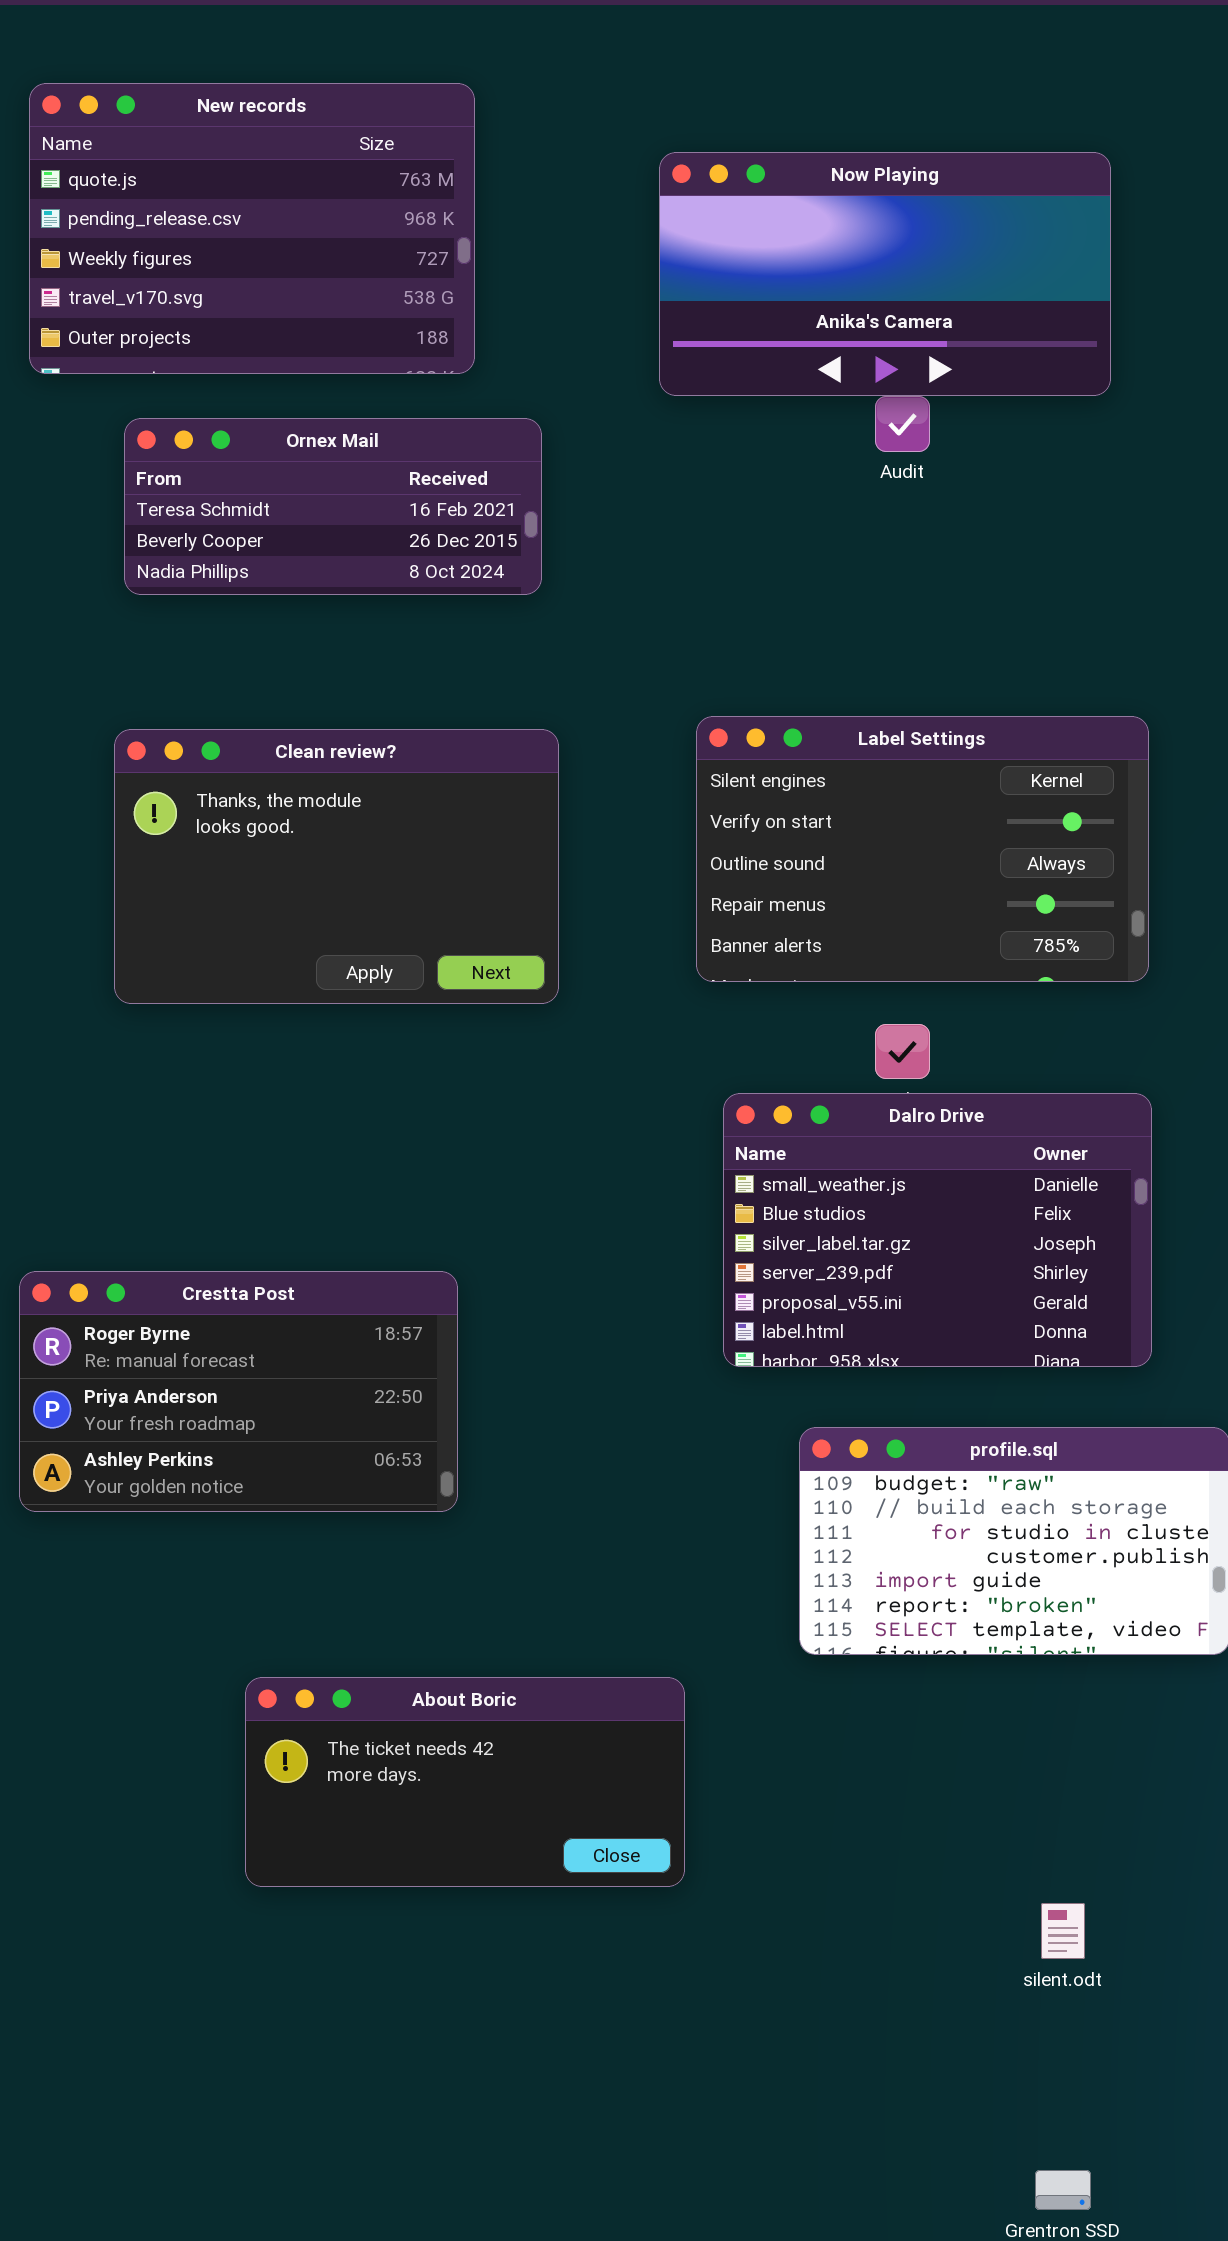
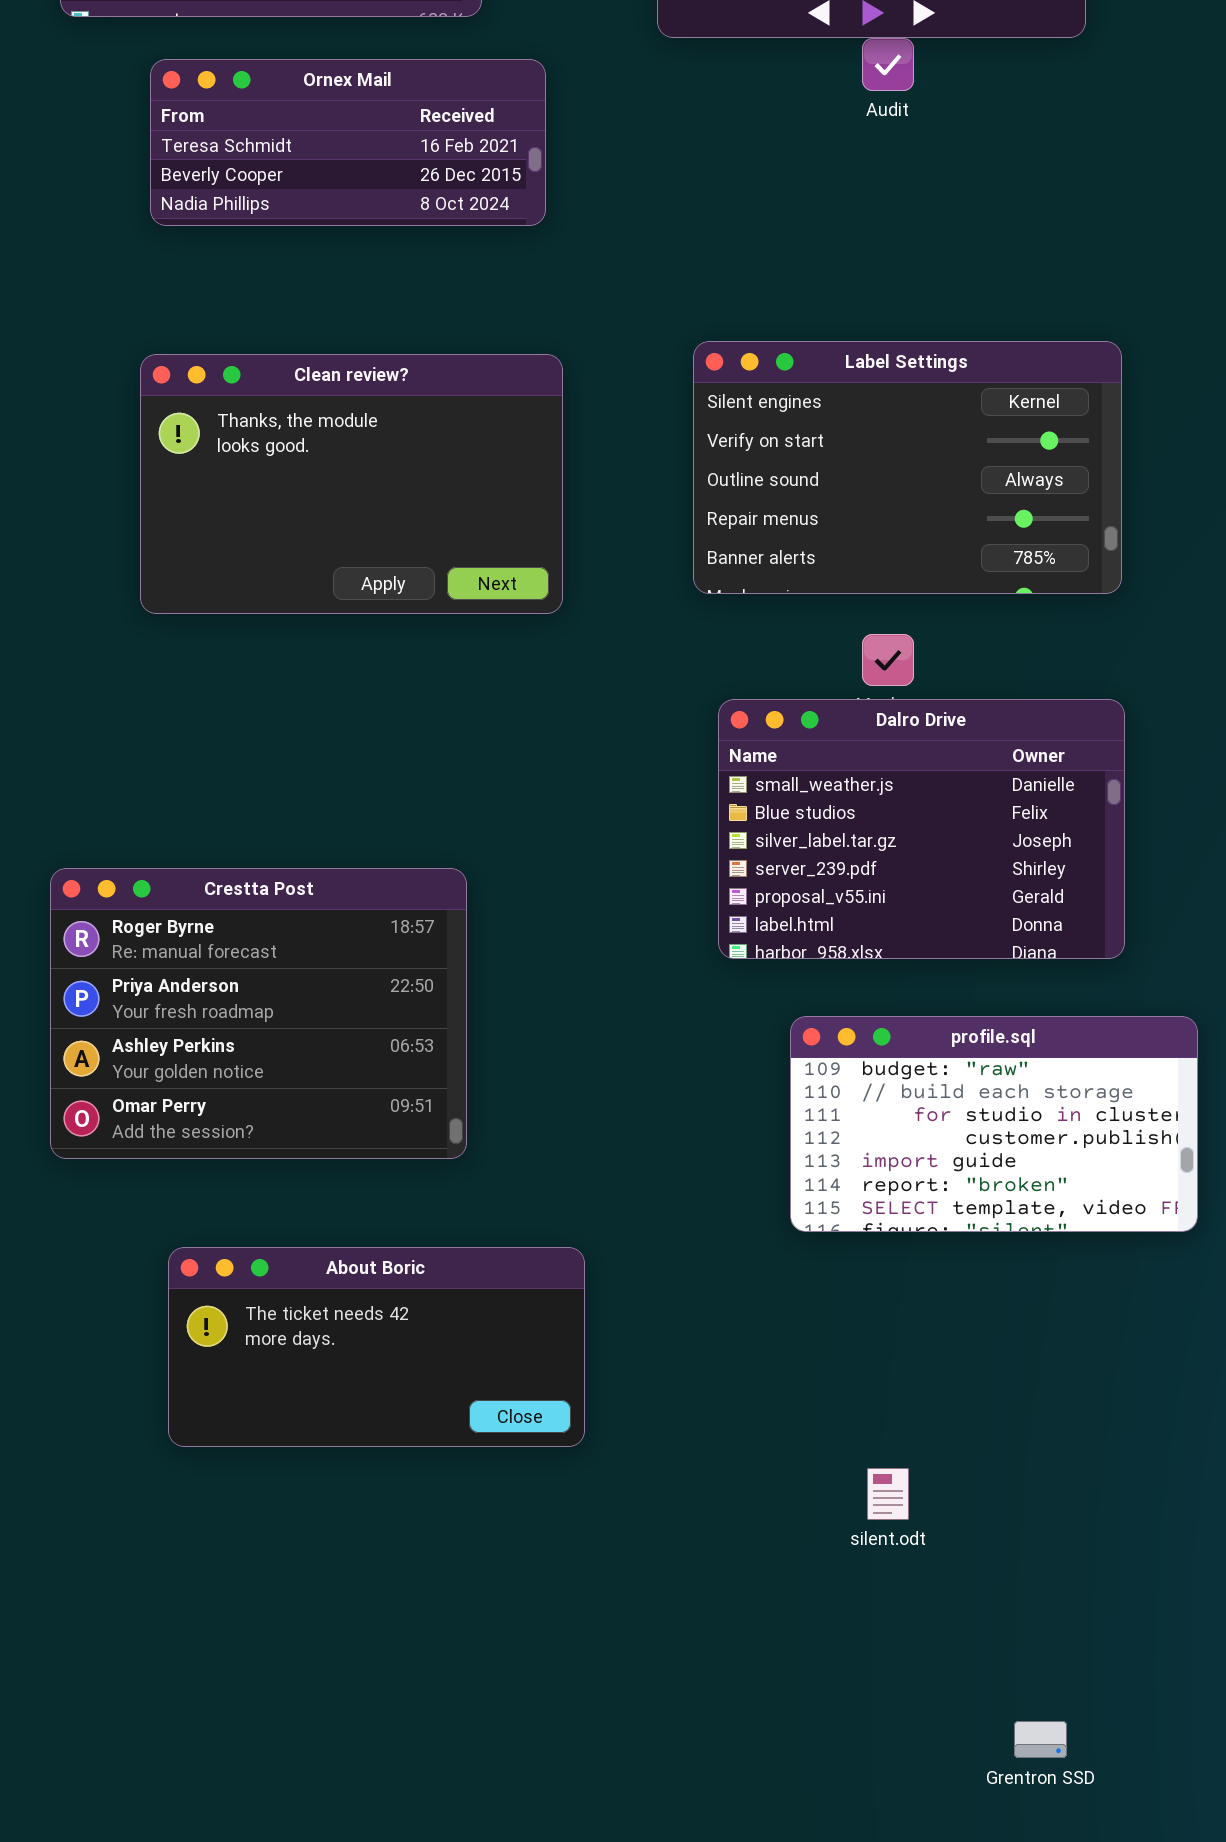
Crestta Post: [19,1271,458,1512] -> [50,868,467,1159], resized
About Boric: [245,1677,685,1887] -> [168,1247,585,1447], moved
silent.odt: [1041,1903,1085,1959] -> [867,1468,909,1520], moved

